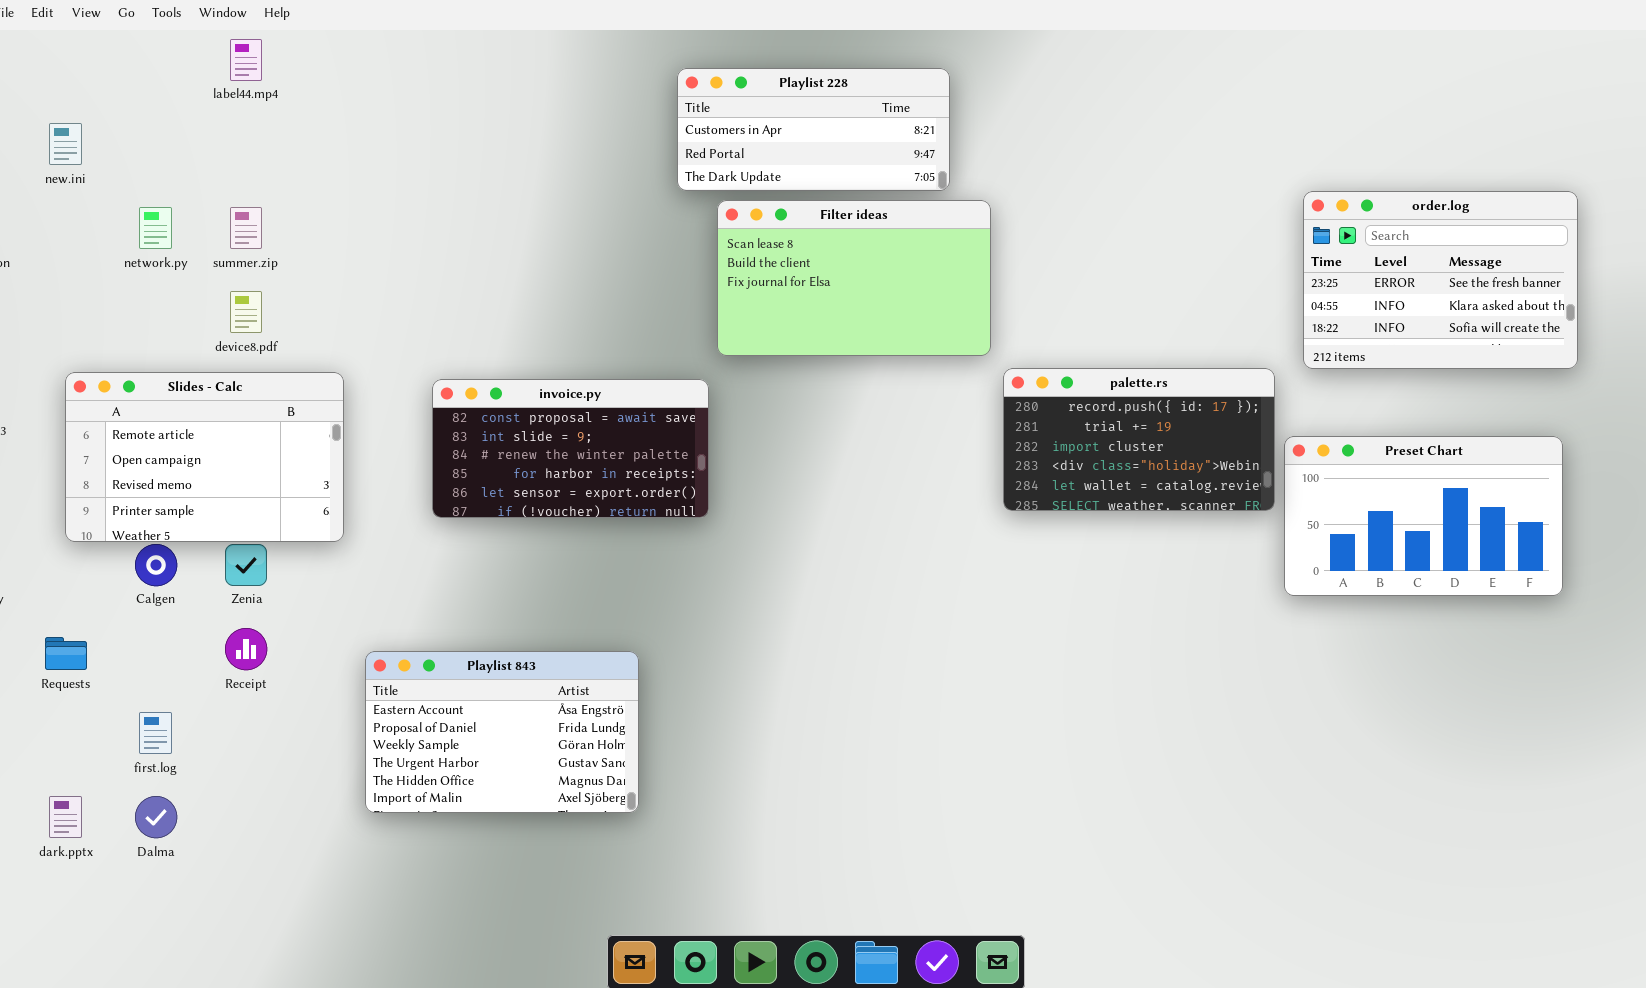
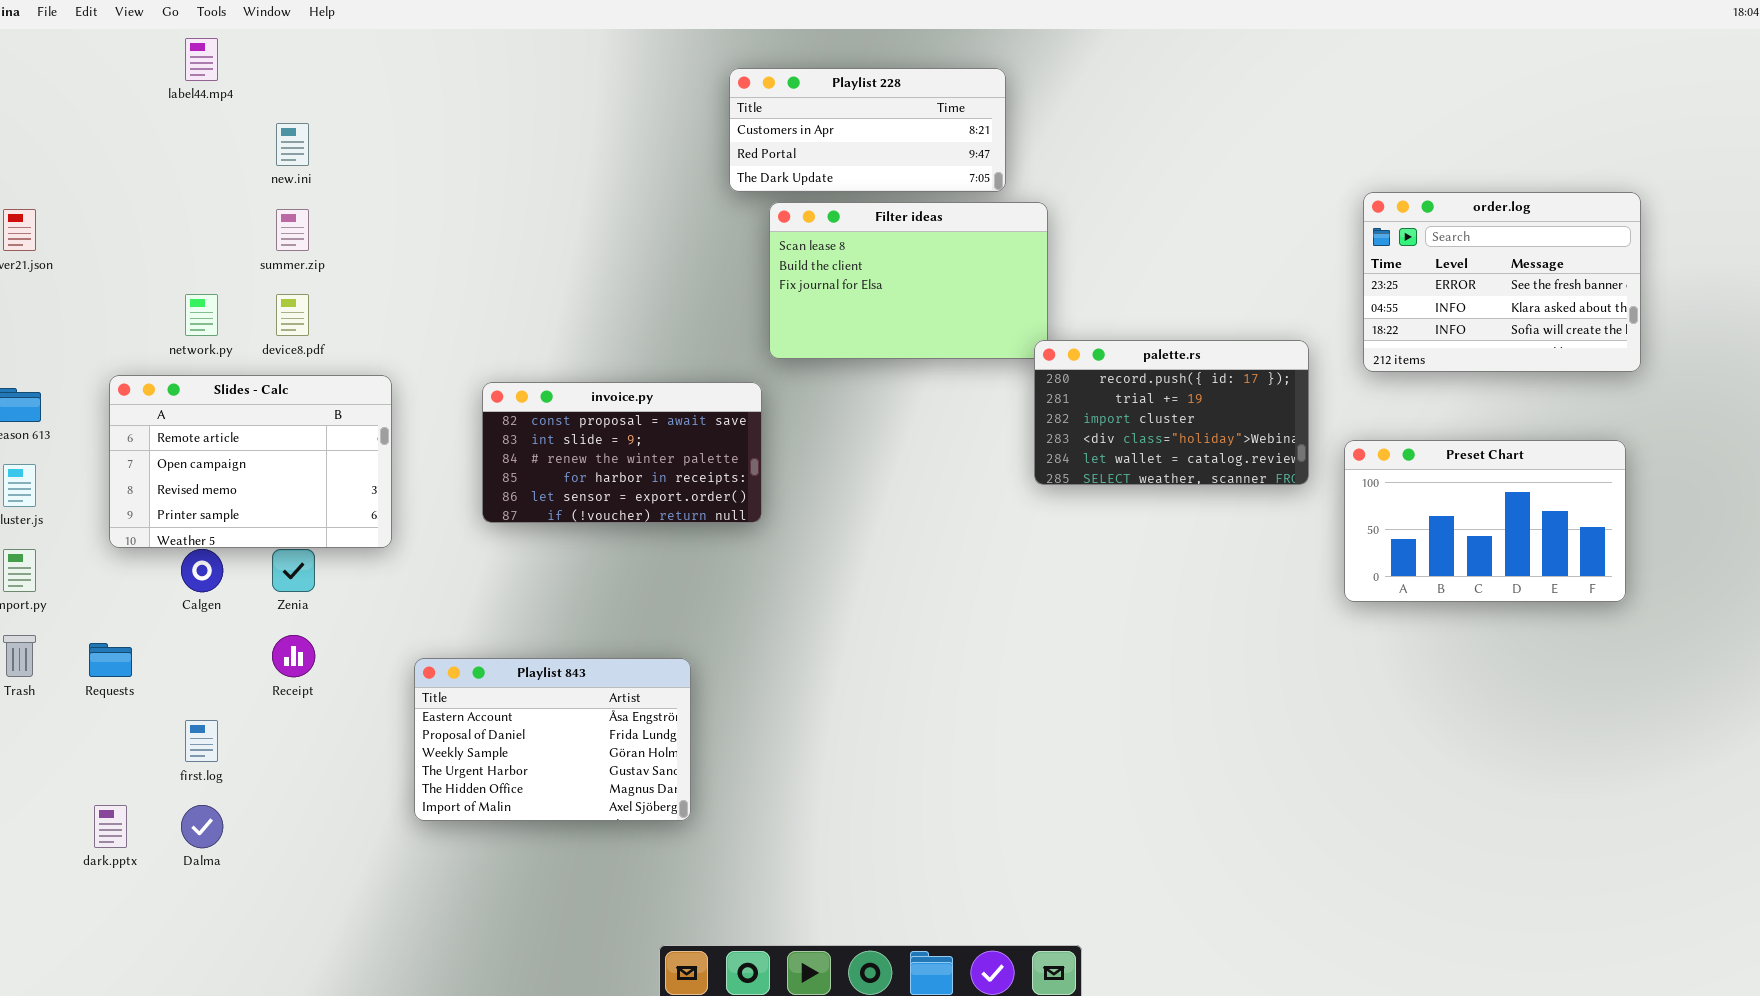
label44.mp4: [230,39,262,81] -> [185,38,218,81], moved
new.ini: [49,123,82,165] -> [276,123,309,166], moved
network.py: [139,207,172,249] -> [185,294,218,336], moved
palette.rs: [1003,368,1275,511] -> [1034,340,1309,485], moved

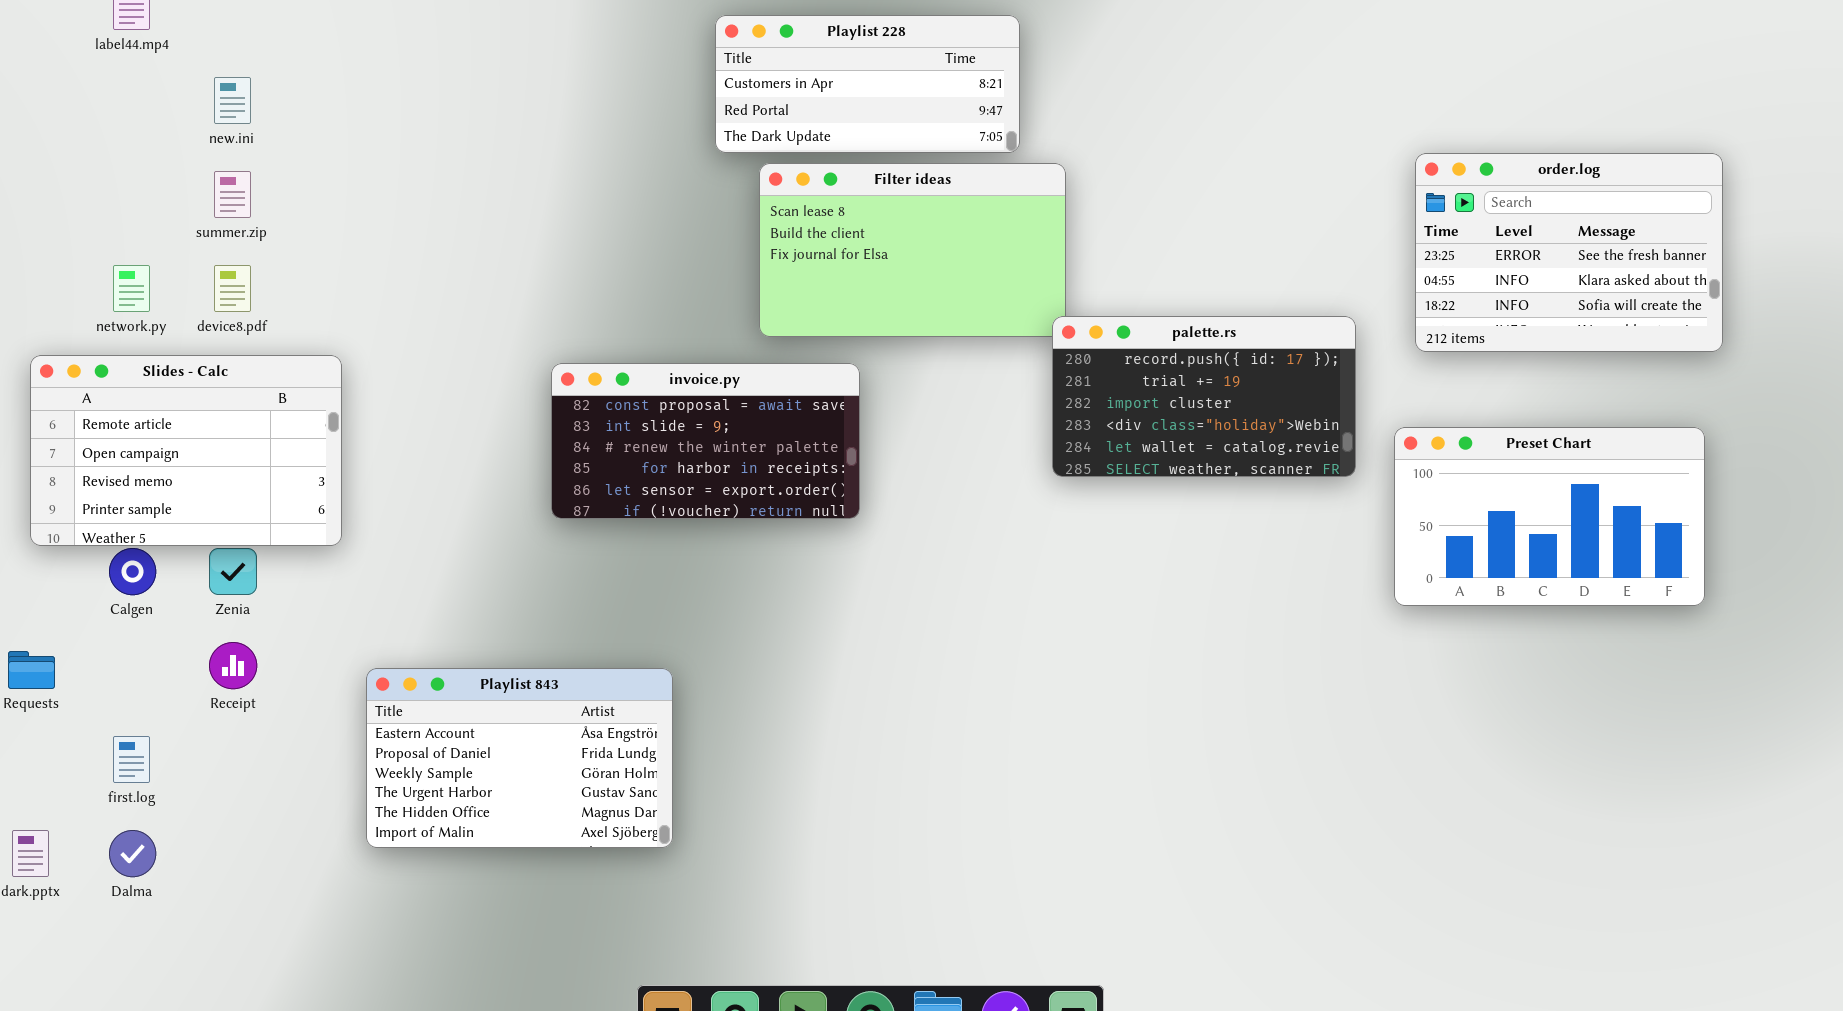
invoice.py: [482,382,762,523] -> [551,363,860,519], moved

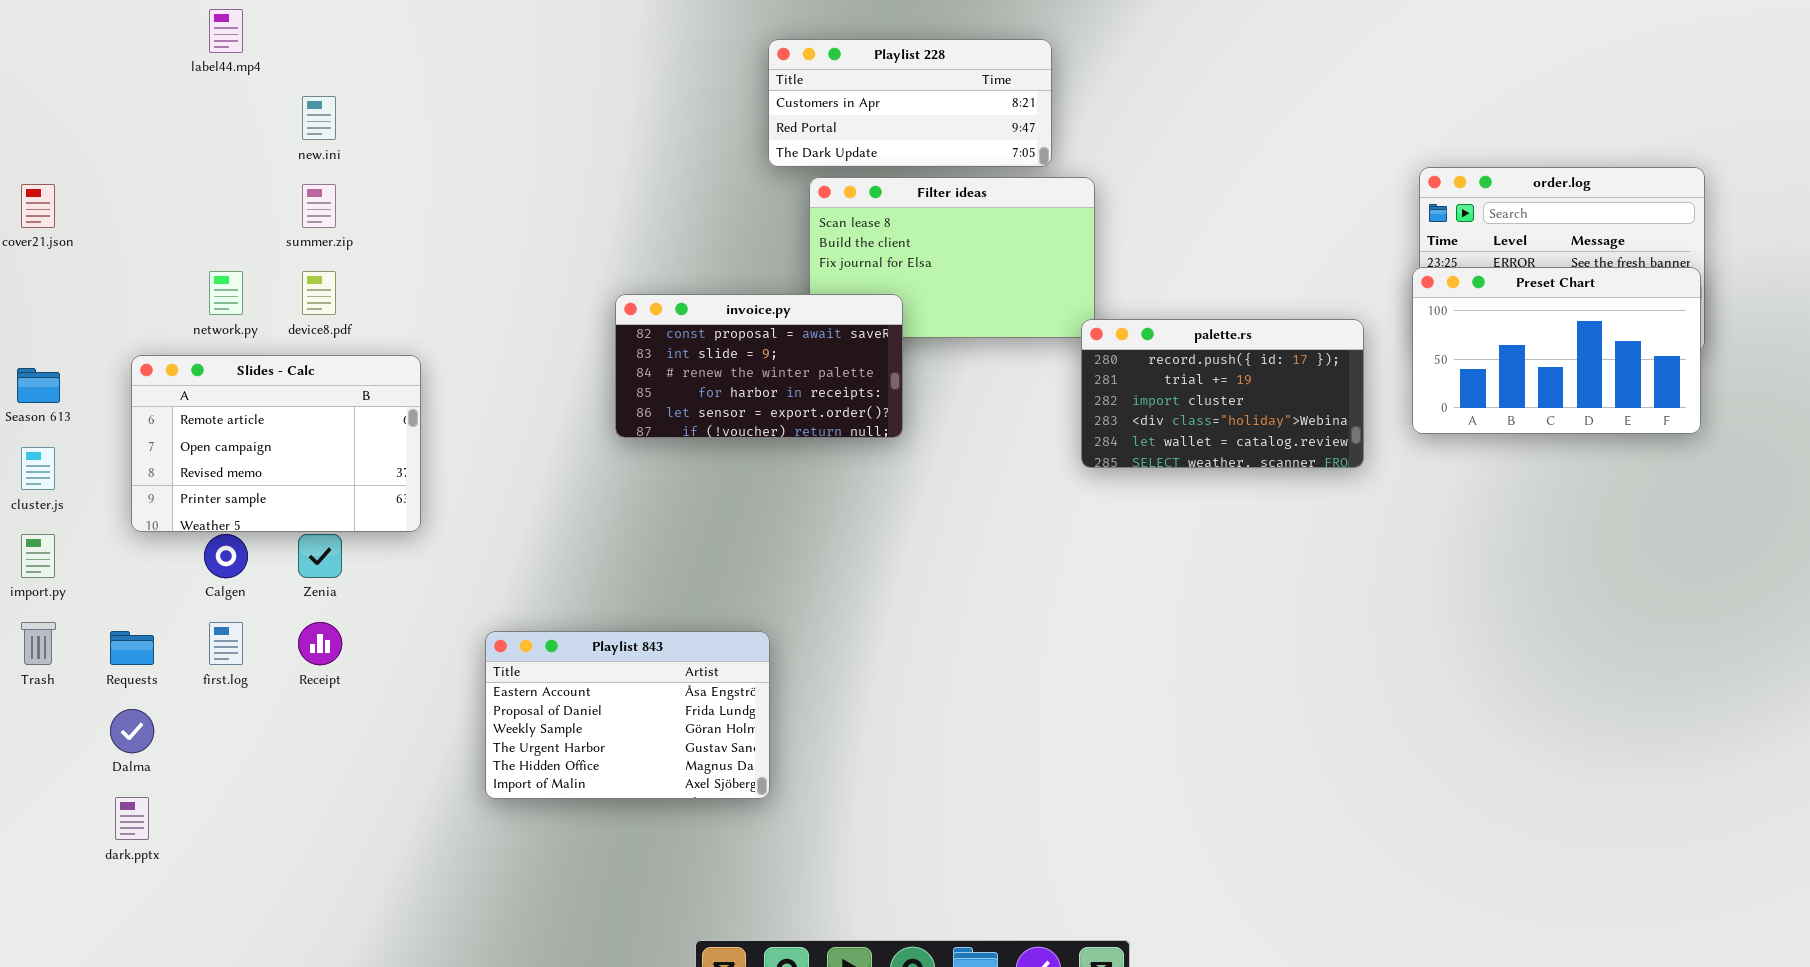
invoice.py: [551,363,860,519] -> [615,294,903,438], moved
Preset Chart: [1394,427,1705,606] -> [1412,267,1701,434], moved
Playlist 843: [366,668,673,848] -> [485,631,770,799], moved
first.log: [113,736,150,783] -> [209,622,243,665], moved
Dalma: [109,830,156,877] -> [110,709,154,753], moved

